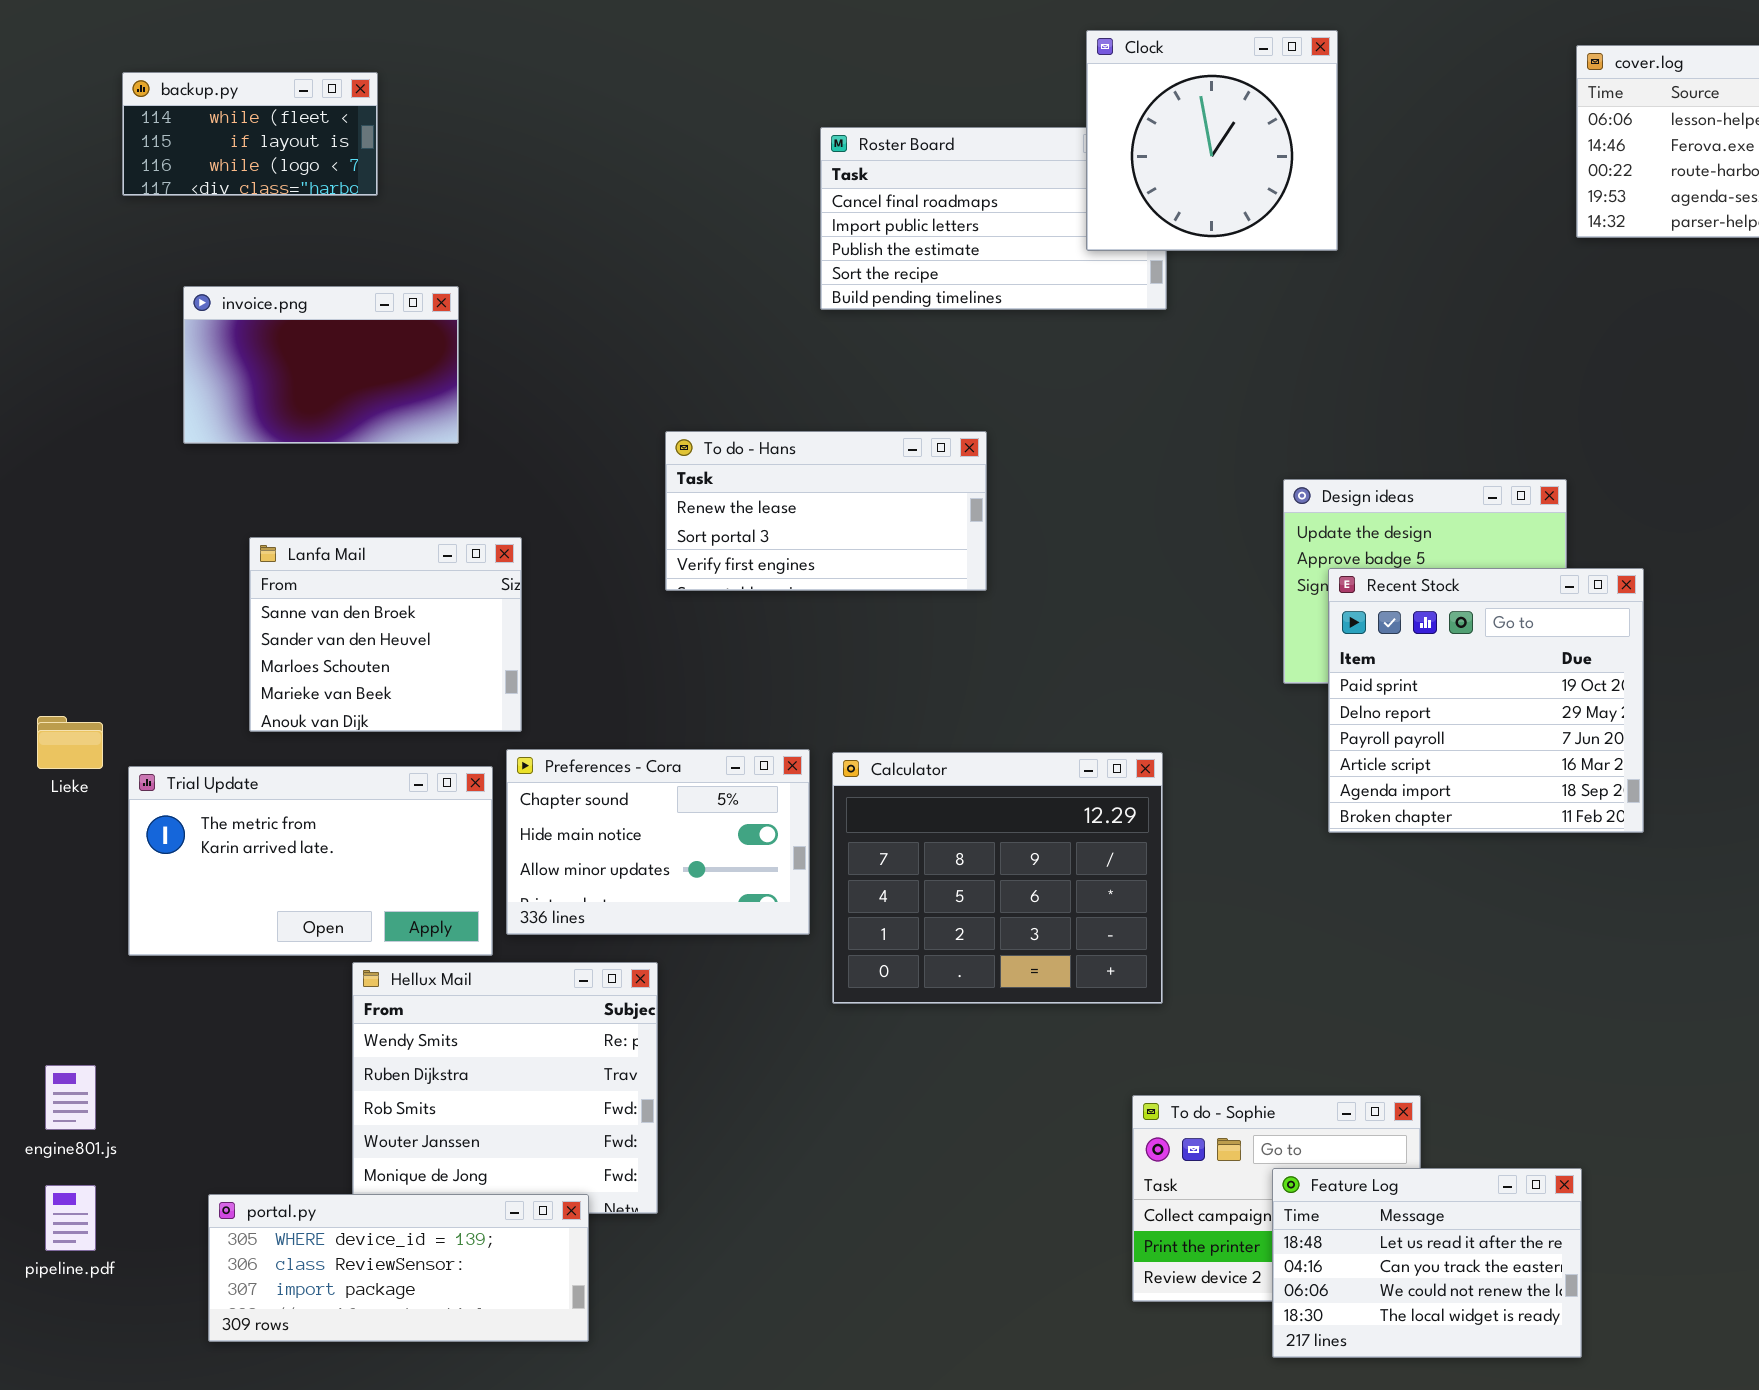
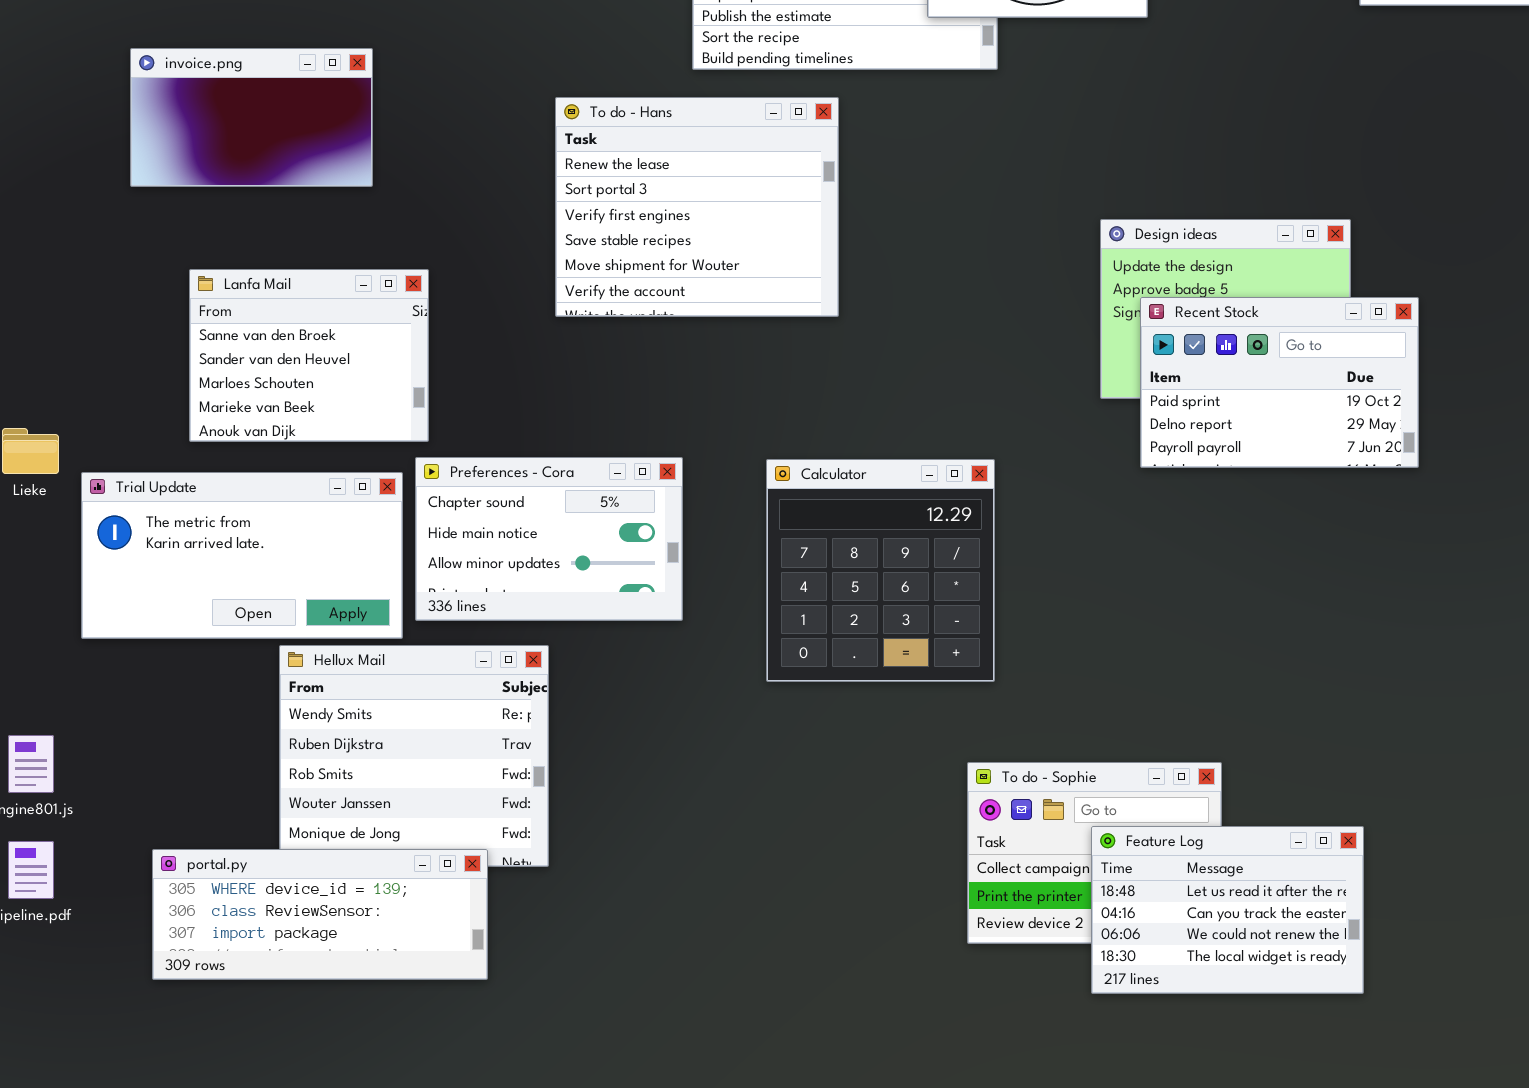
To do - Hans: [665,431,987,591] -> [555,97,839,317], resized
Recent Stock: [1328,568,1644,833] -> [1140,297,1419,468], resized
Calculator: [832,752,1163,1004] -> [766,459,995,682], resized

